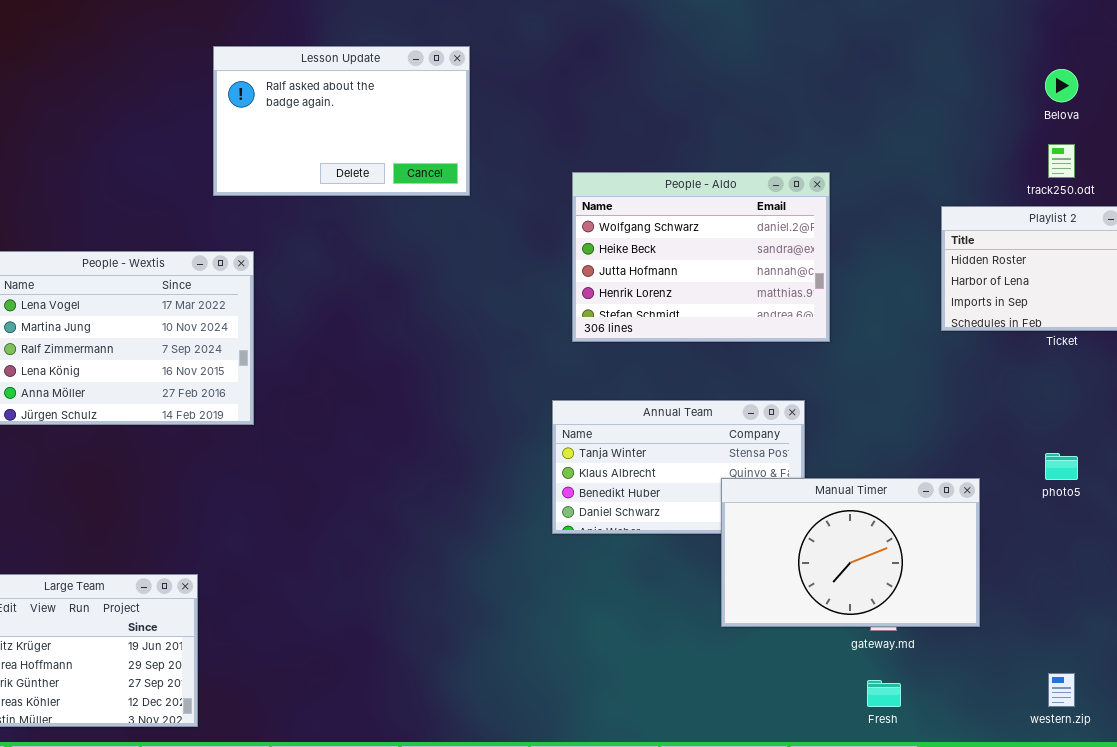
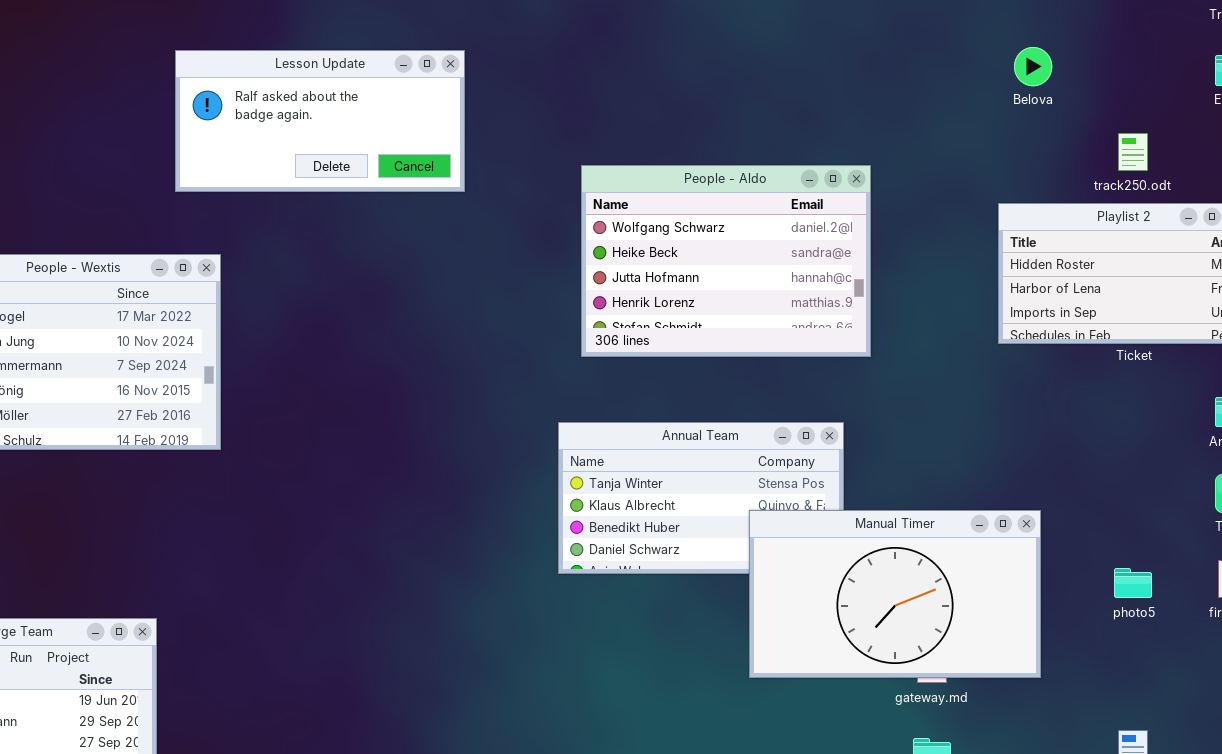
Lesson Update: [213,46,470,196] -> [175,50,465,192], resized
Belova: [1045,69,1078,102] -> [1014,47,1052,86], moved
photo5: [1045,453,1078,480] -> [1114,568,1152,598], moved

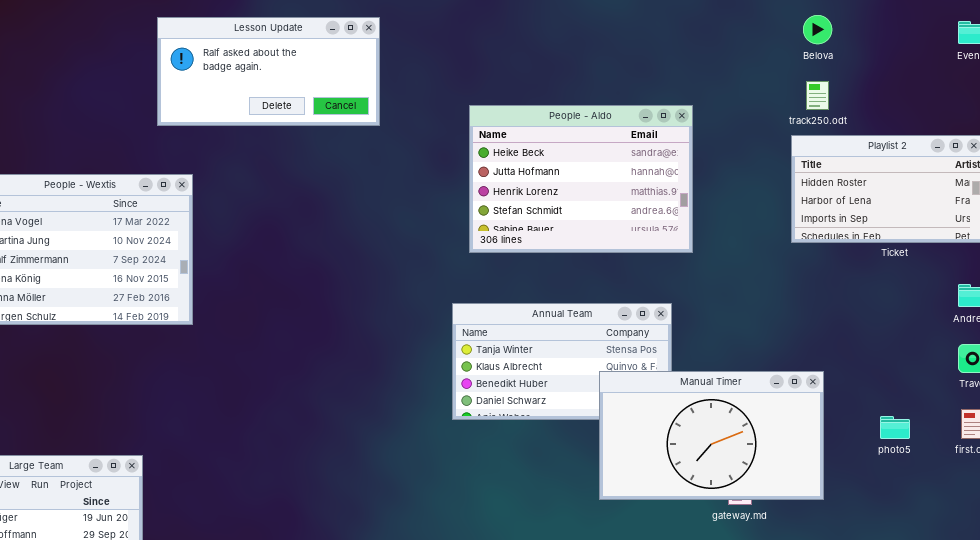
track250.odt: [1118,133,1148,171] -> [806,81,829,110], moved
People - Aldo: [581,165,871,357] -> [469,105,693,253], scrolled down 1 row

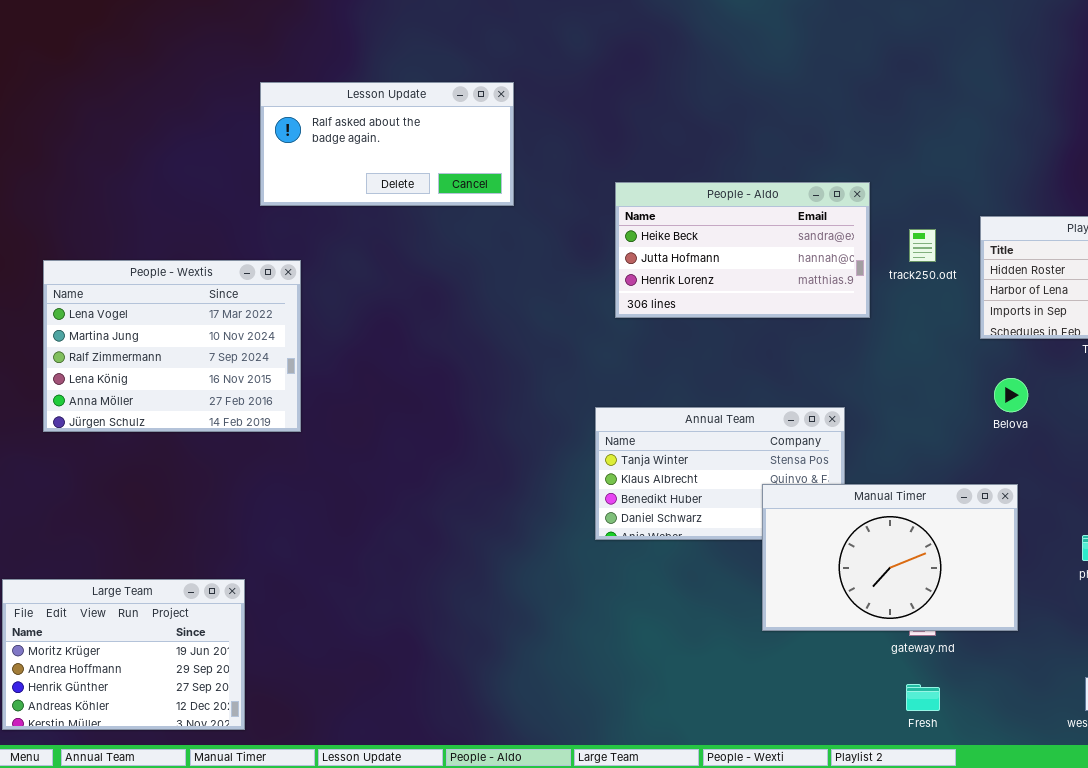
Belova: [803,15,832,44] -> [994,378,1028,412], moved
track250.odt: [806,81,829,110] -> [909,229,936,262], moved
People - Aldo: [469,105,693,253] -> [615,182,870,318], resized

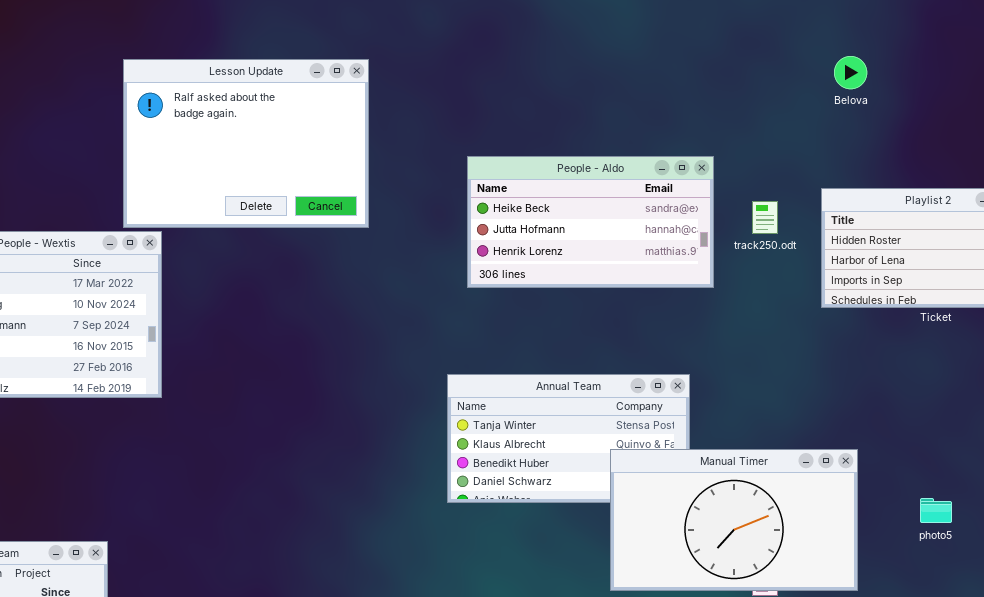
Lesson Update: [260,82,514,206] -> [123,59,369,228], resized
Belova: [994,378,1028,412] -> [834,56,867,89], moved

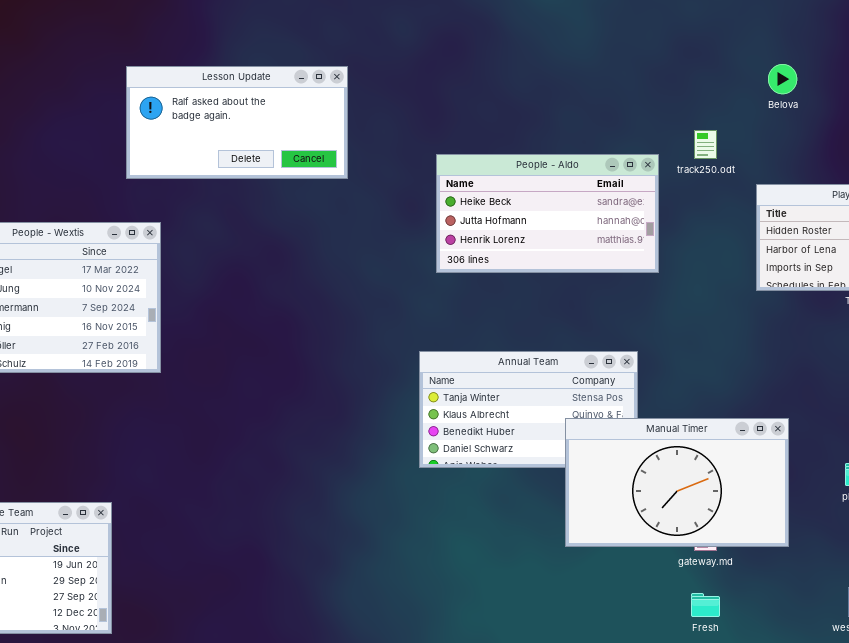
Lesson Update: [123,59,369,228] -> [126,66,348,179], resized
track250.odt: [752,201,778,234] -> [694,130,717,159], moved

